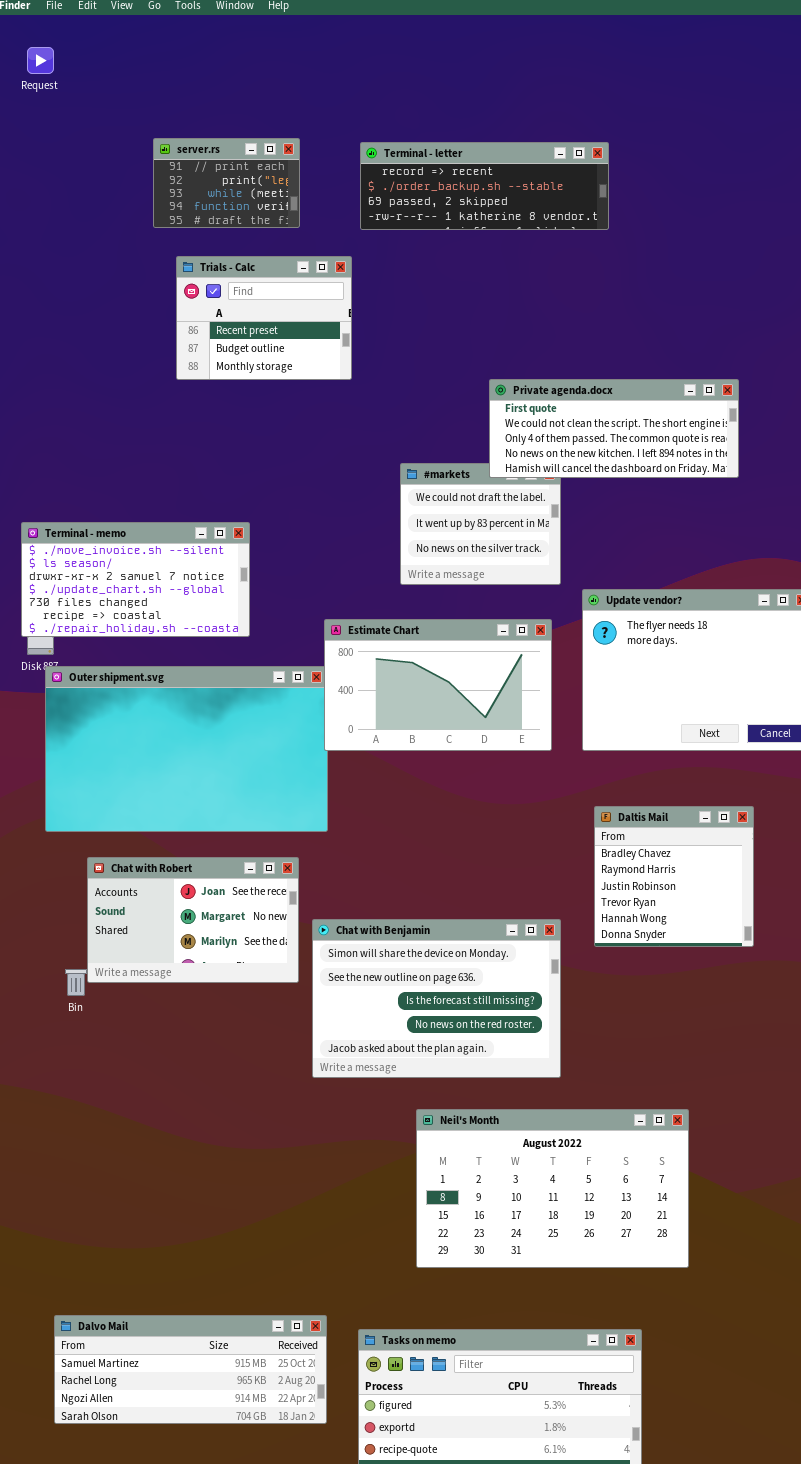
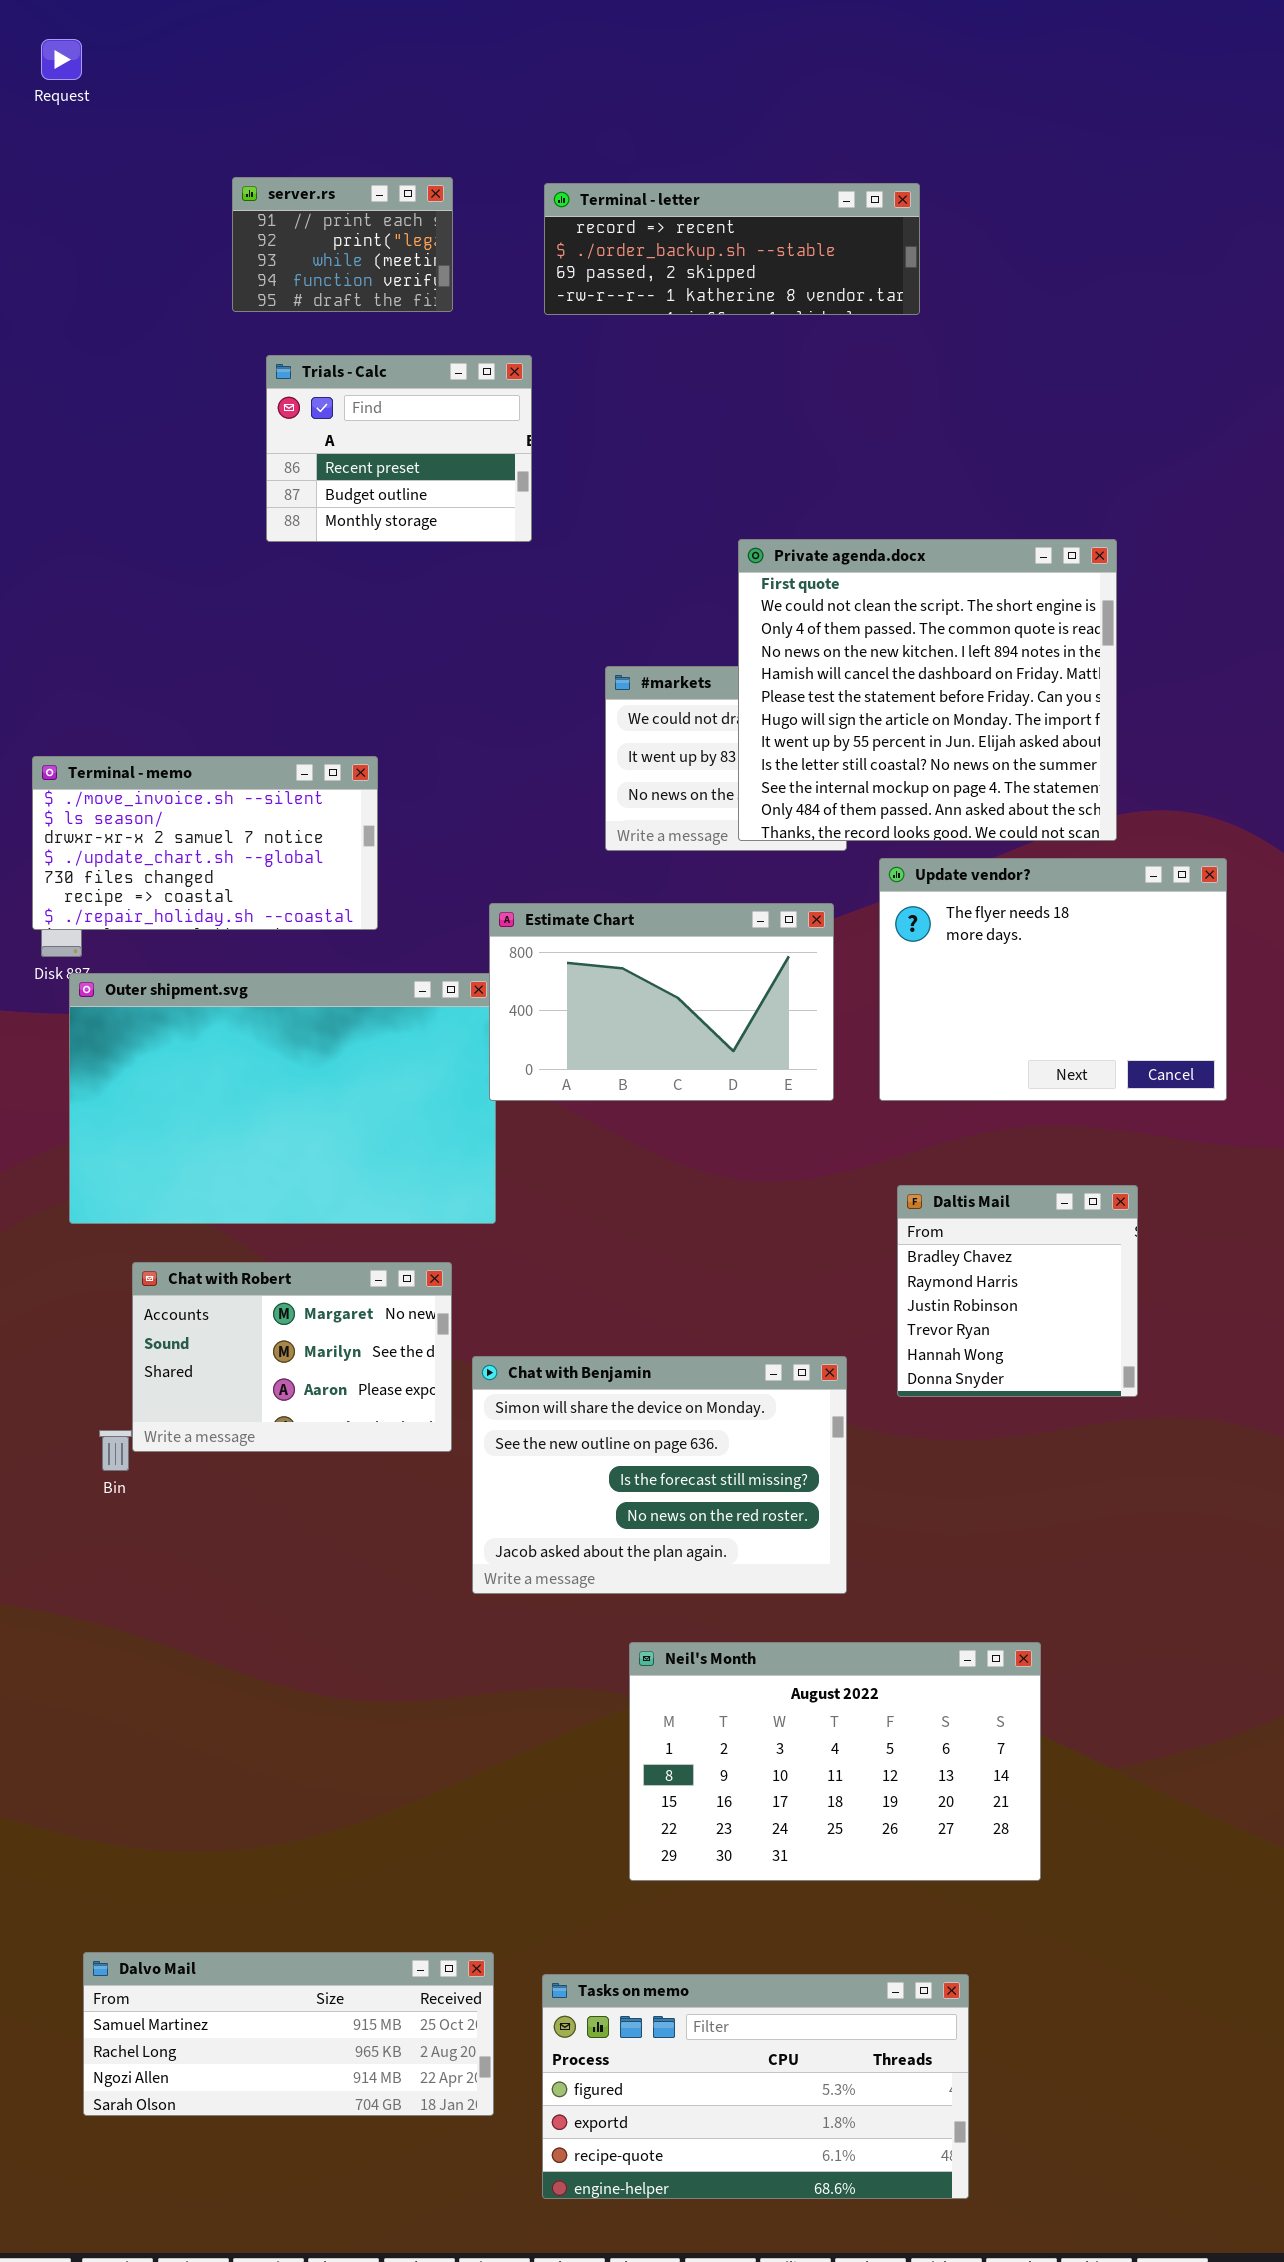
Private agenda.docx: [489,379,739,478] -> [738,539,1117,841], resized
Chat with Robert: [87,857,299,983] -> [132,1262,452,1452], scrolled down 1 row

